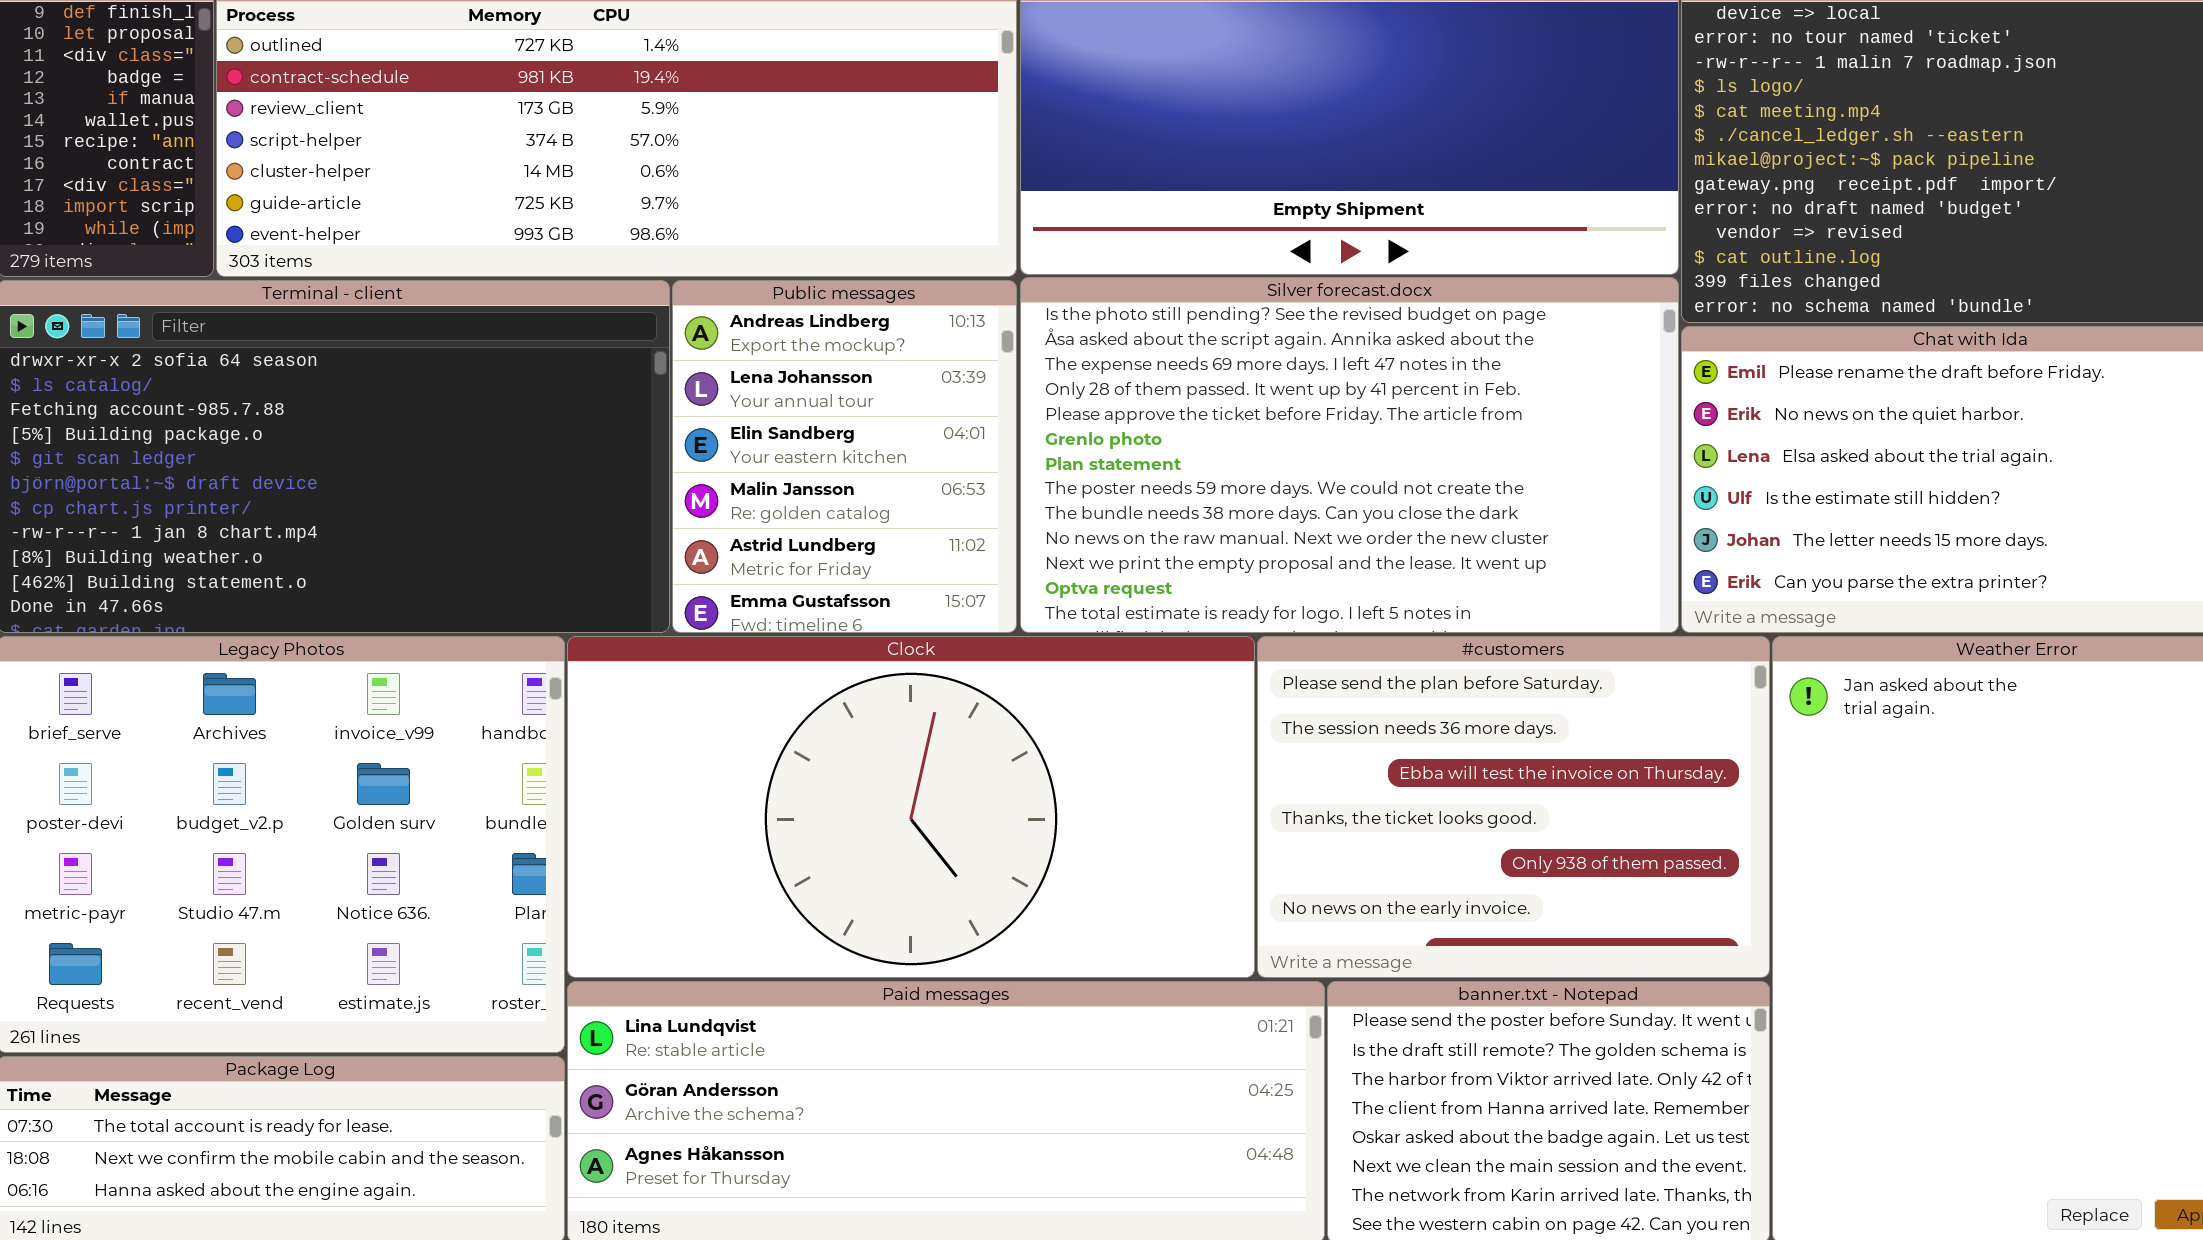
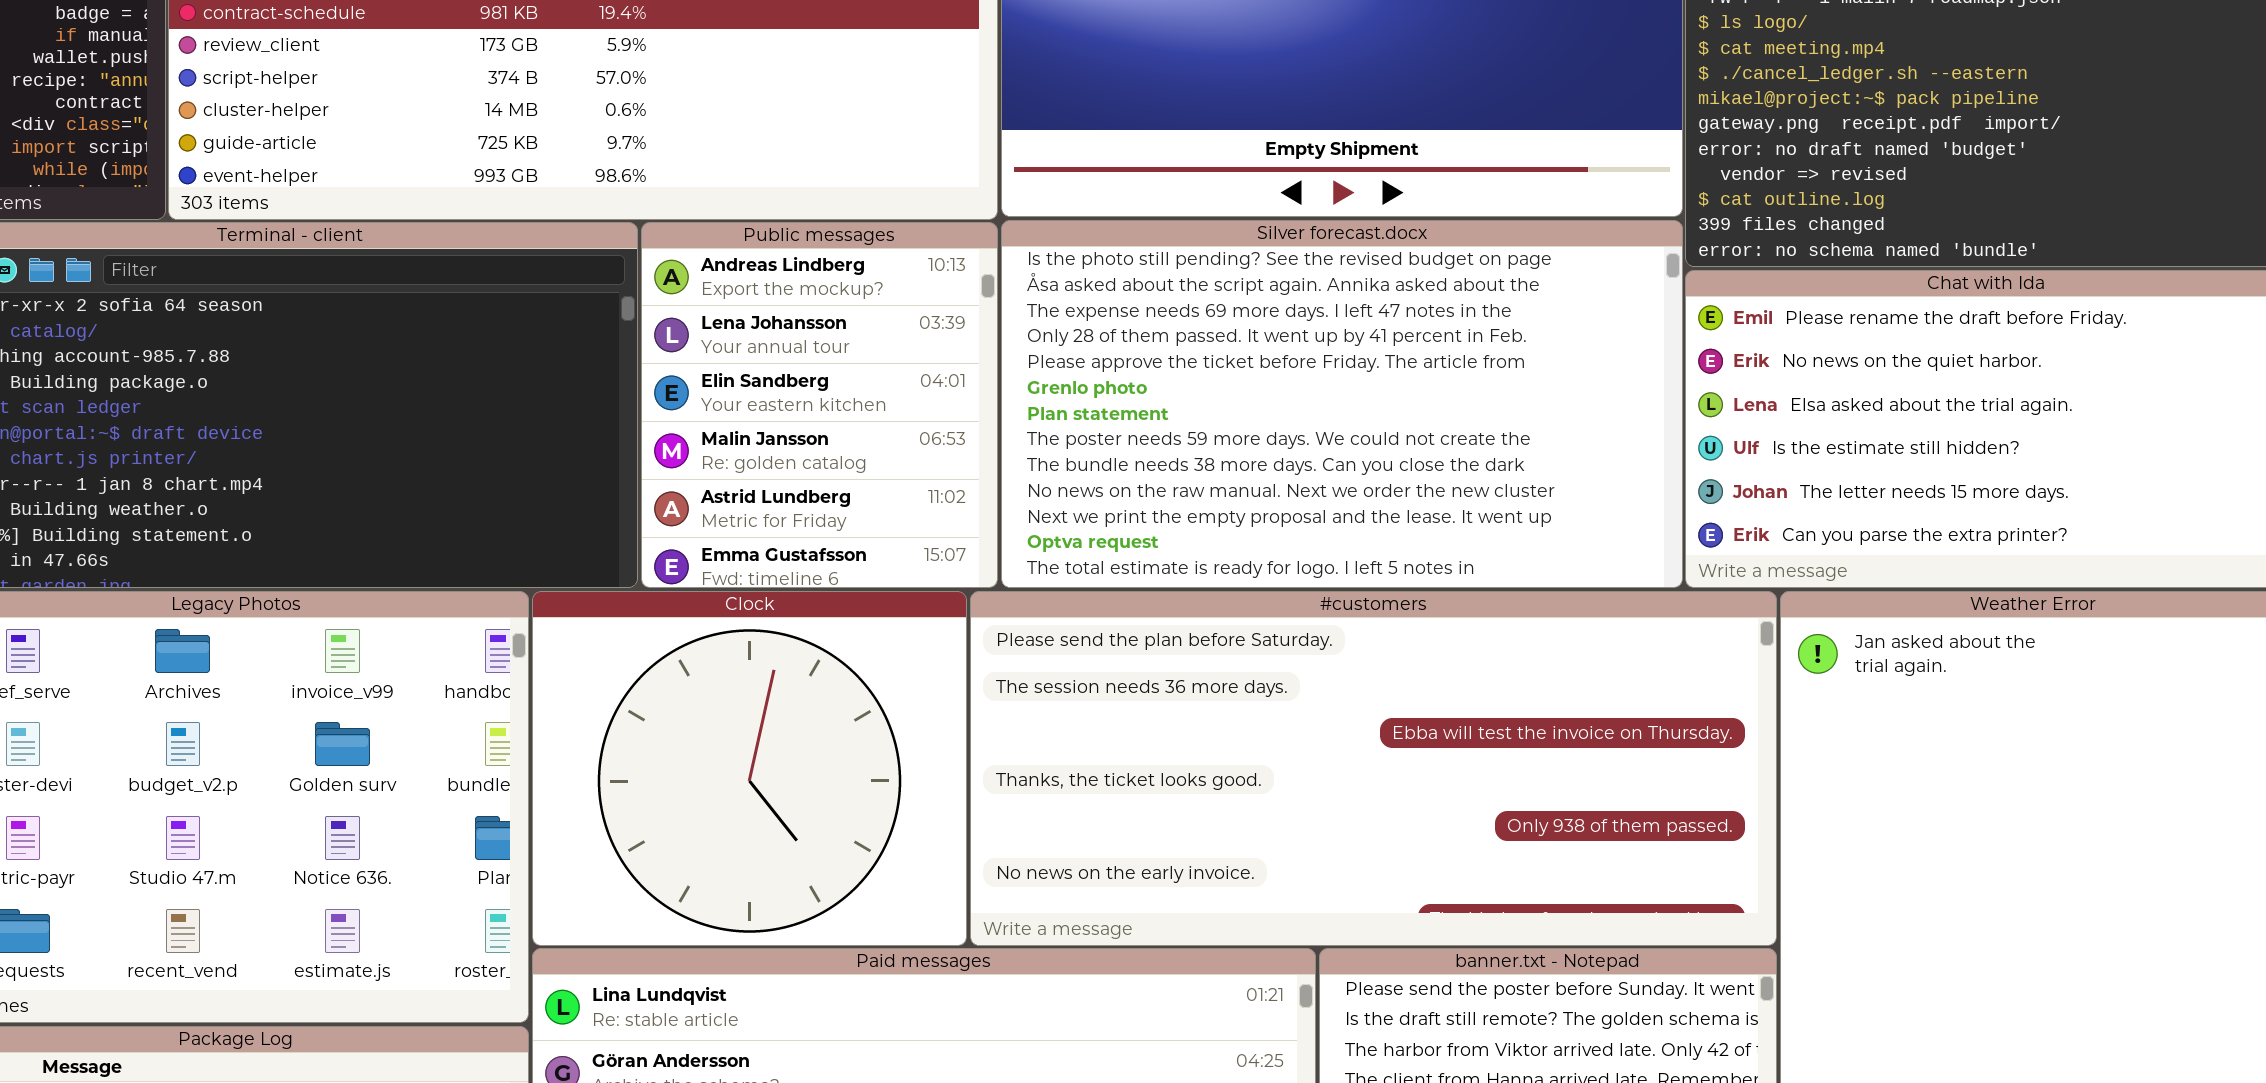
Clock: [567,636,1255,978] -> [532,591,967,946], resized
#customers: [1257,636,1770,978] -> [970,591,1777,946], resized

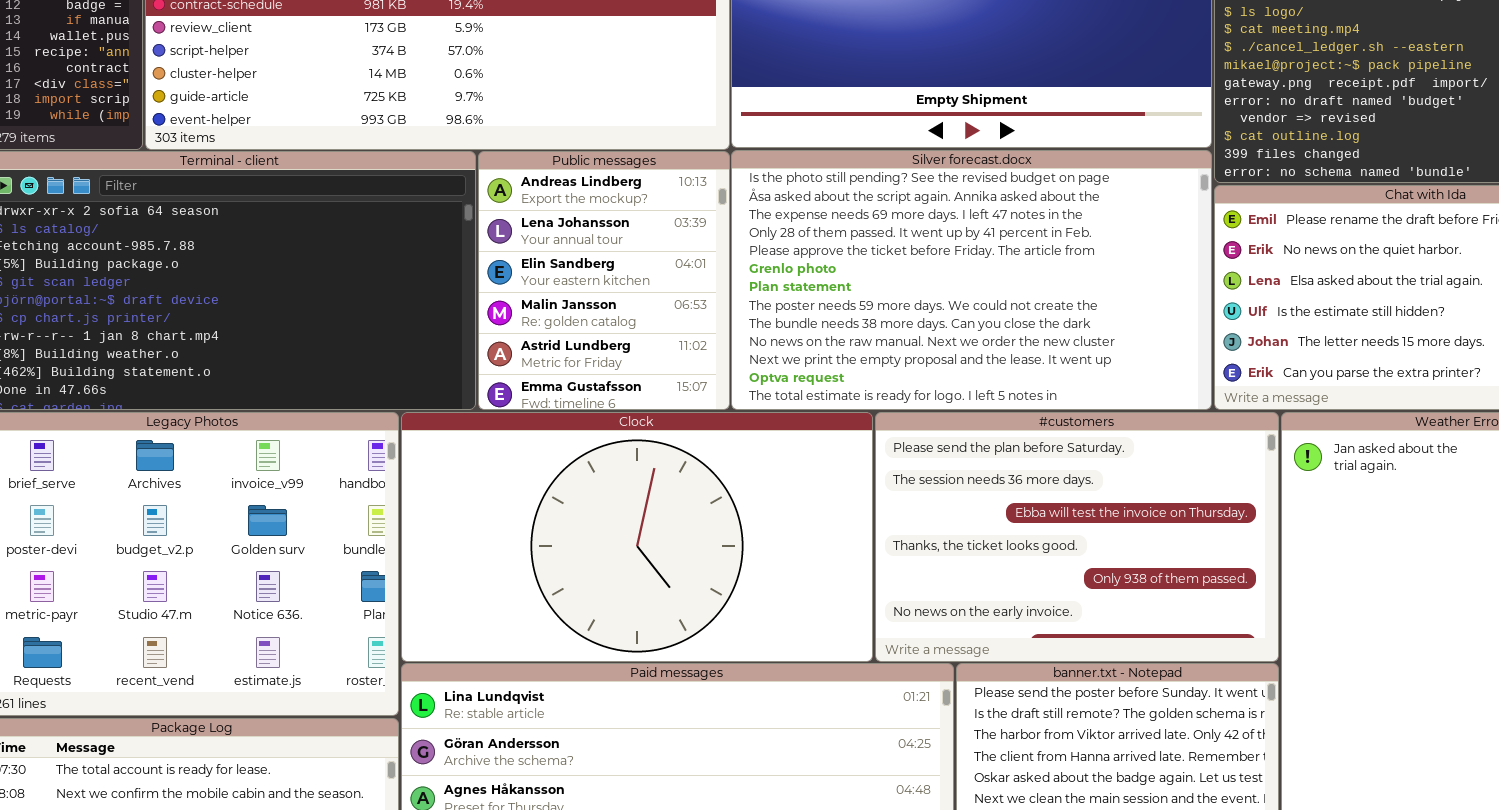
Clock: [532,591,967,946] -> [401,412,873,662], resized
#customers: [970,591,1777,946] -> [875,412,1279,662], resized

